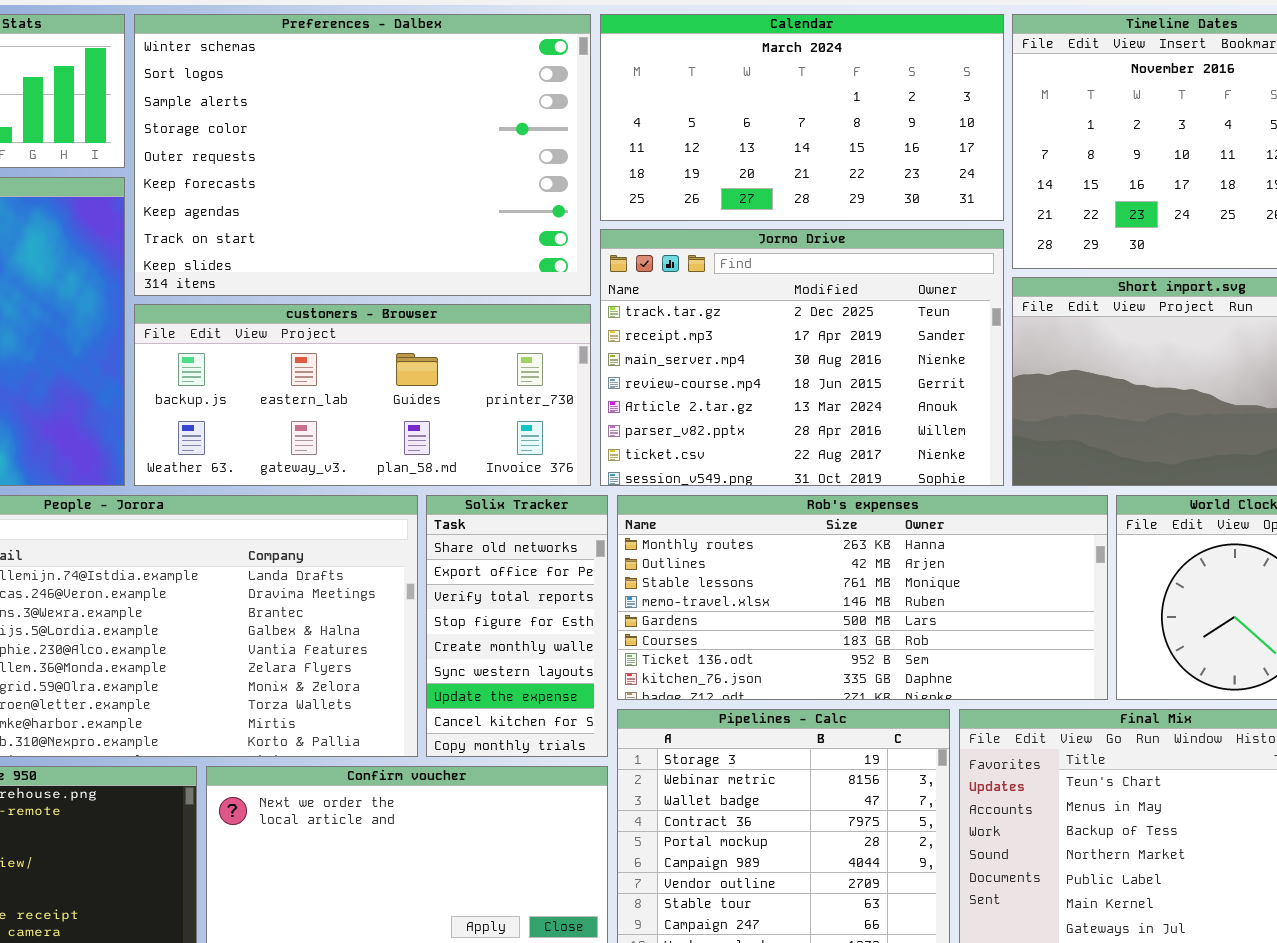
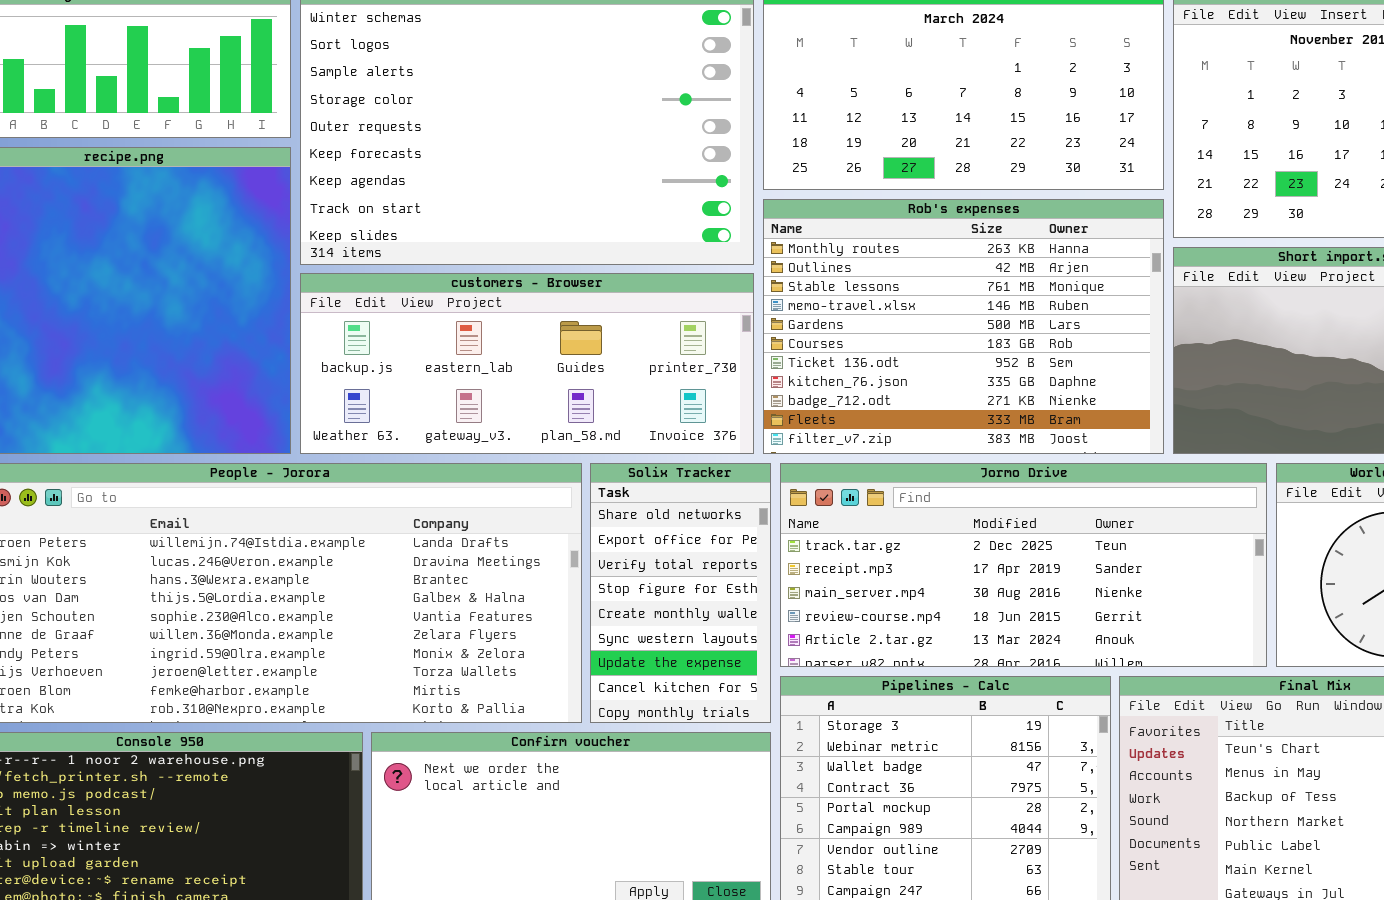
Jormo Drive: [600,229,1004,486] -> [780,463,1267,667], moved, resized
Rob's expenses: [617,495,1108,700] -> [763,199,1164,454], moved, resized

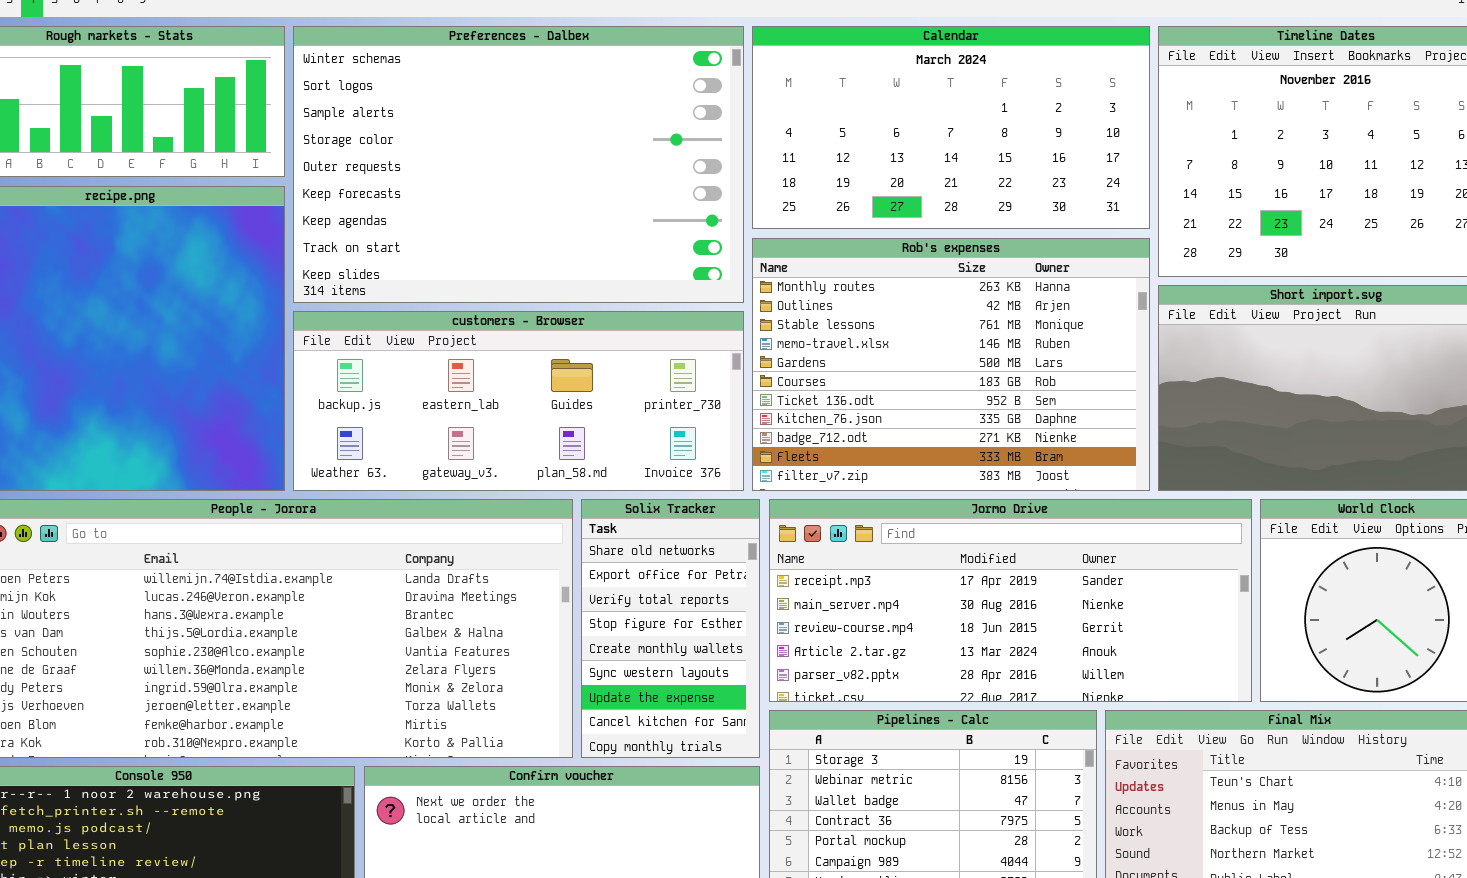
Jormo Drive: [780,463,1267,667] -> [769,499,1252,702], scrolled down 1 row

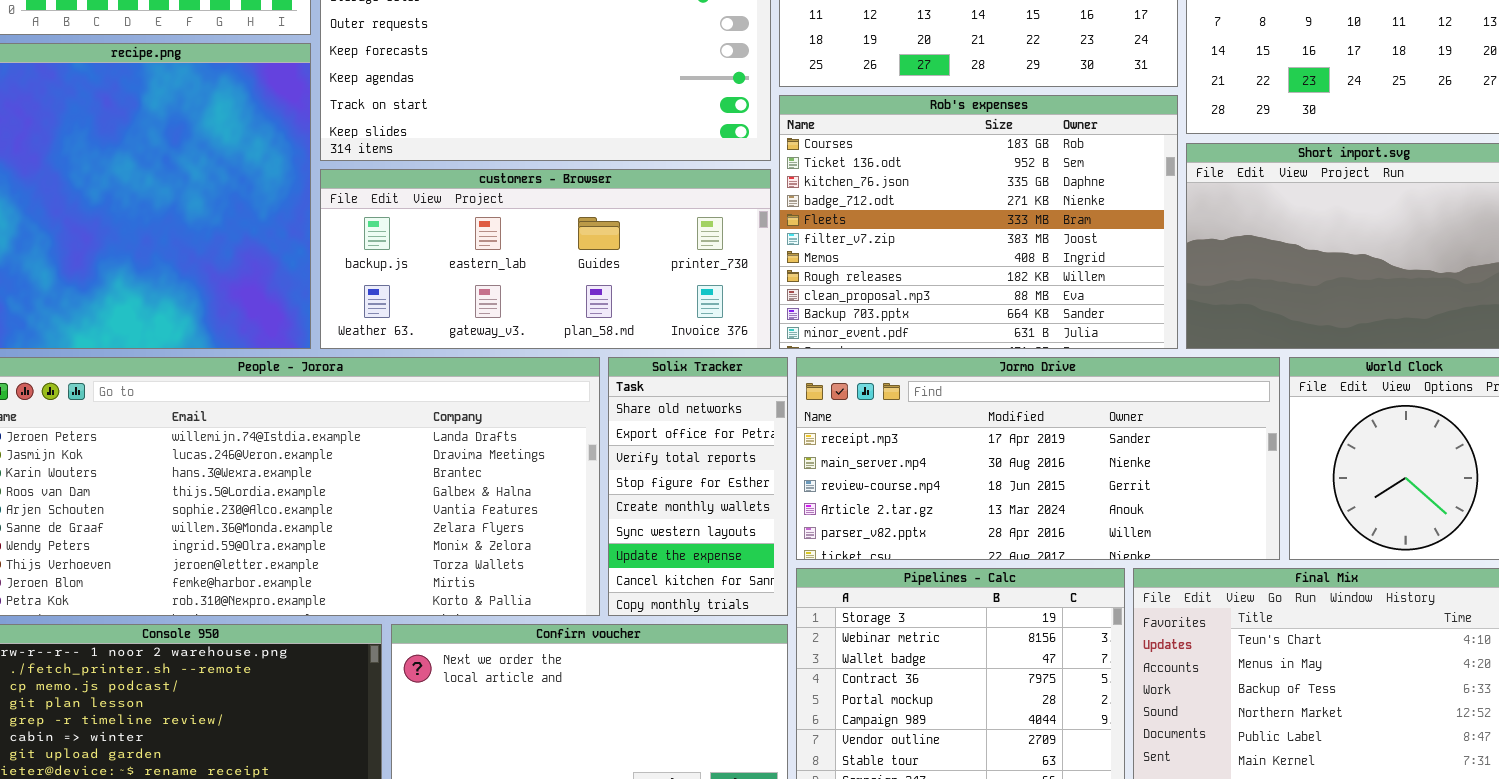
Rob's expenses: [752,238,1150,491] -> [779,95,1178,349], scrolled down 5 rows

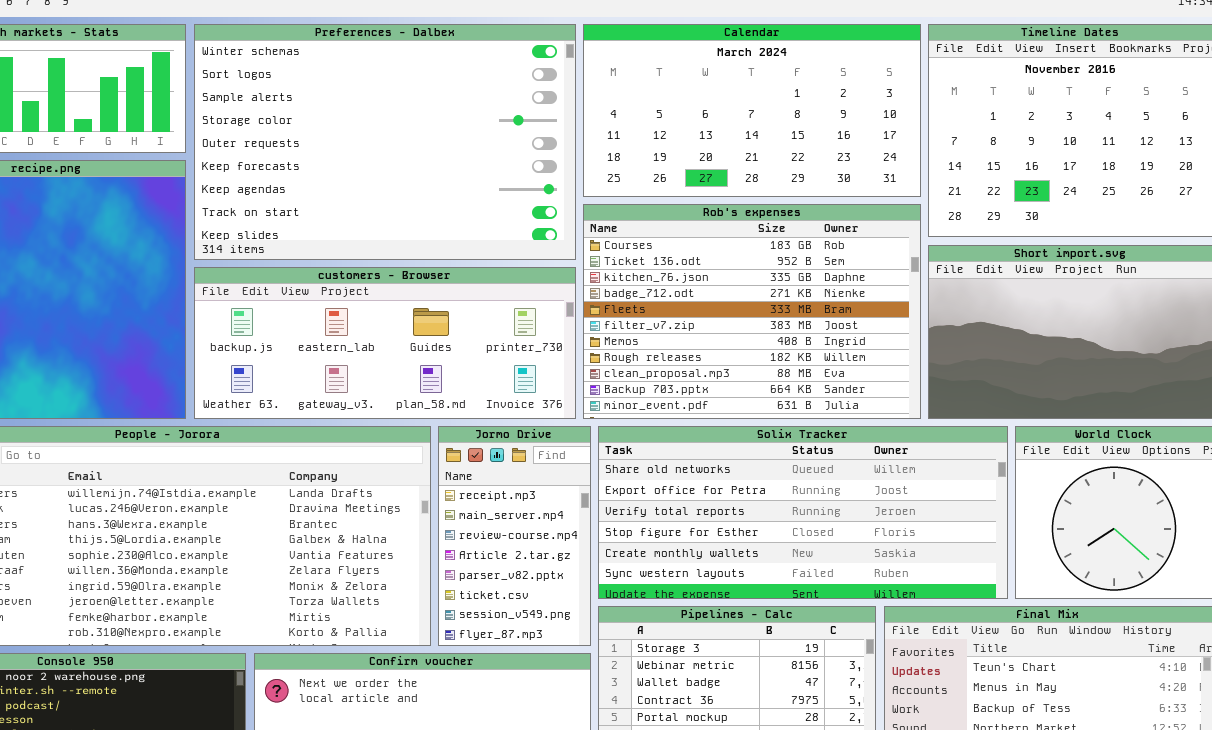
Solix Tracker: [608,357,788,616] -> [598,426,1008,599], moved, resized
Jormo Drive: [796,357,1280,560] -> [438,426,591,646], moved, resized

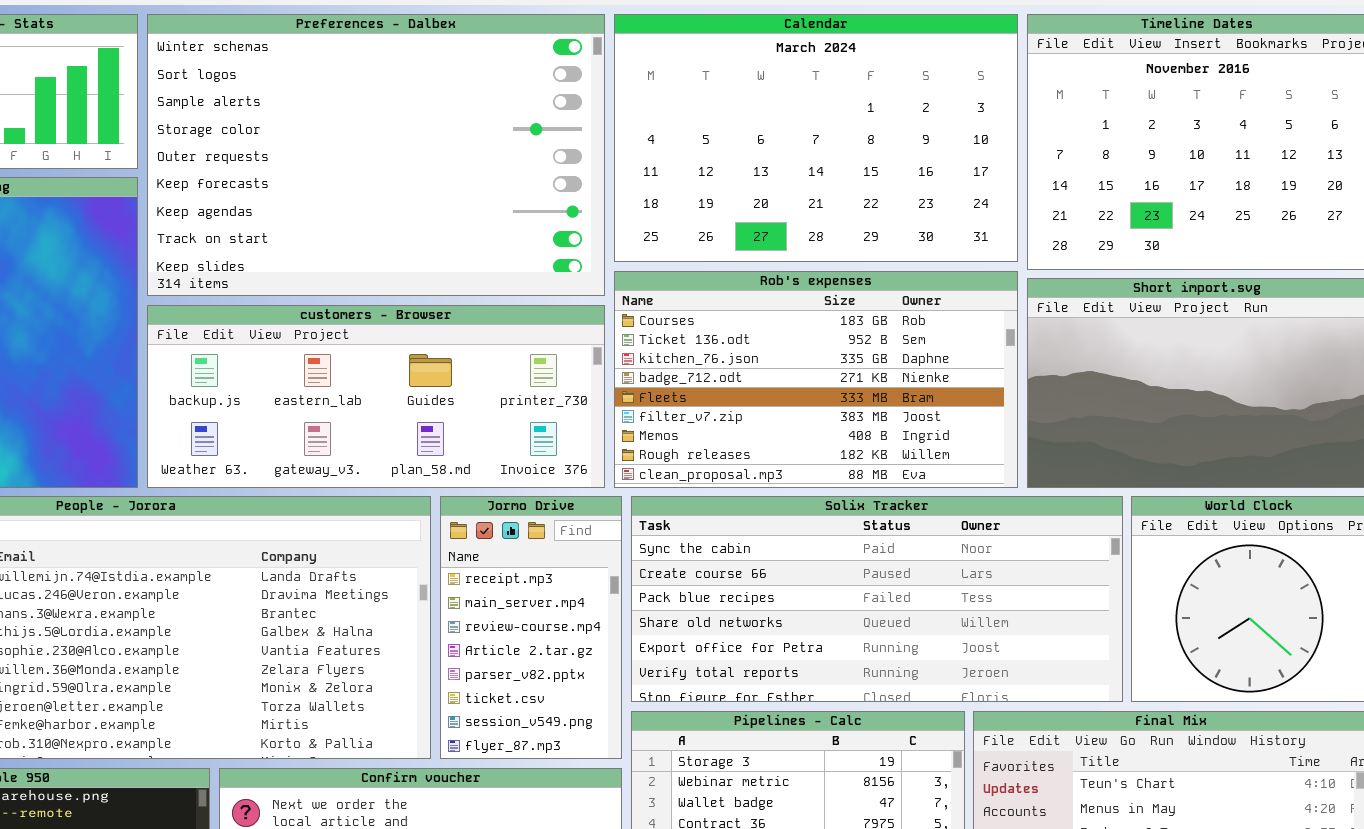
Calendar: [583,24,921,197] -> [614,14,1018,262], resized
Rob's expenses: [583,204,921,419] -> [614,271,1018,488], resized
Solix Tracker: [598,426,1008,599] -> [631,496,1123,702], scrolled up 3 rows

